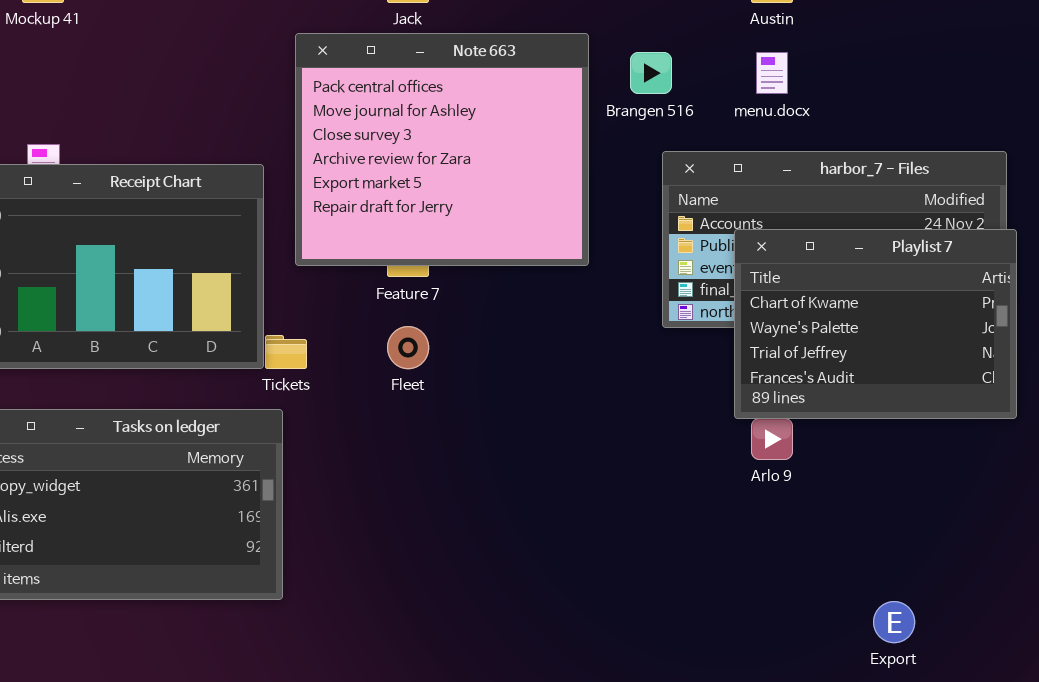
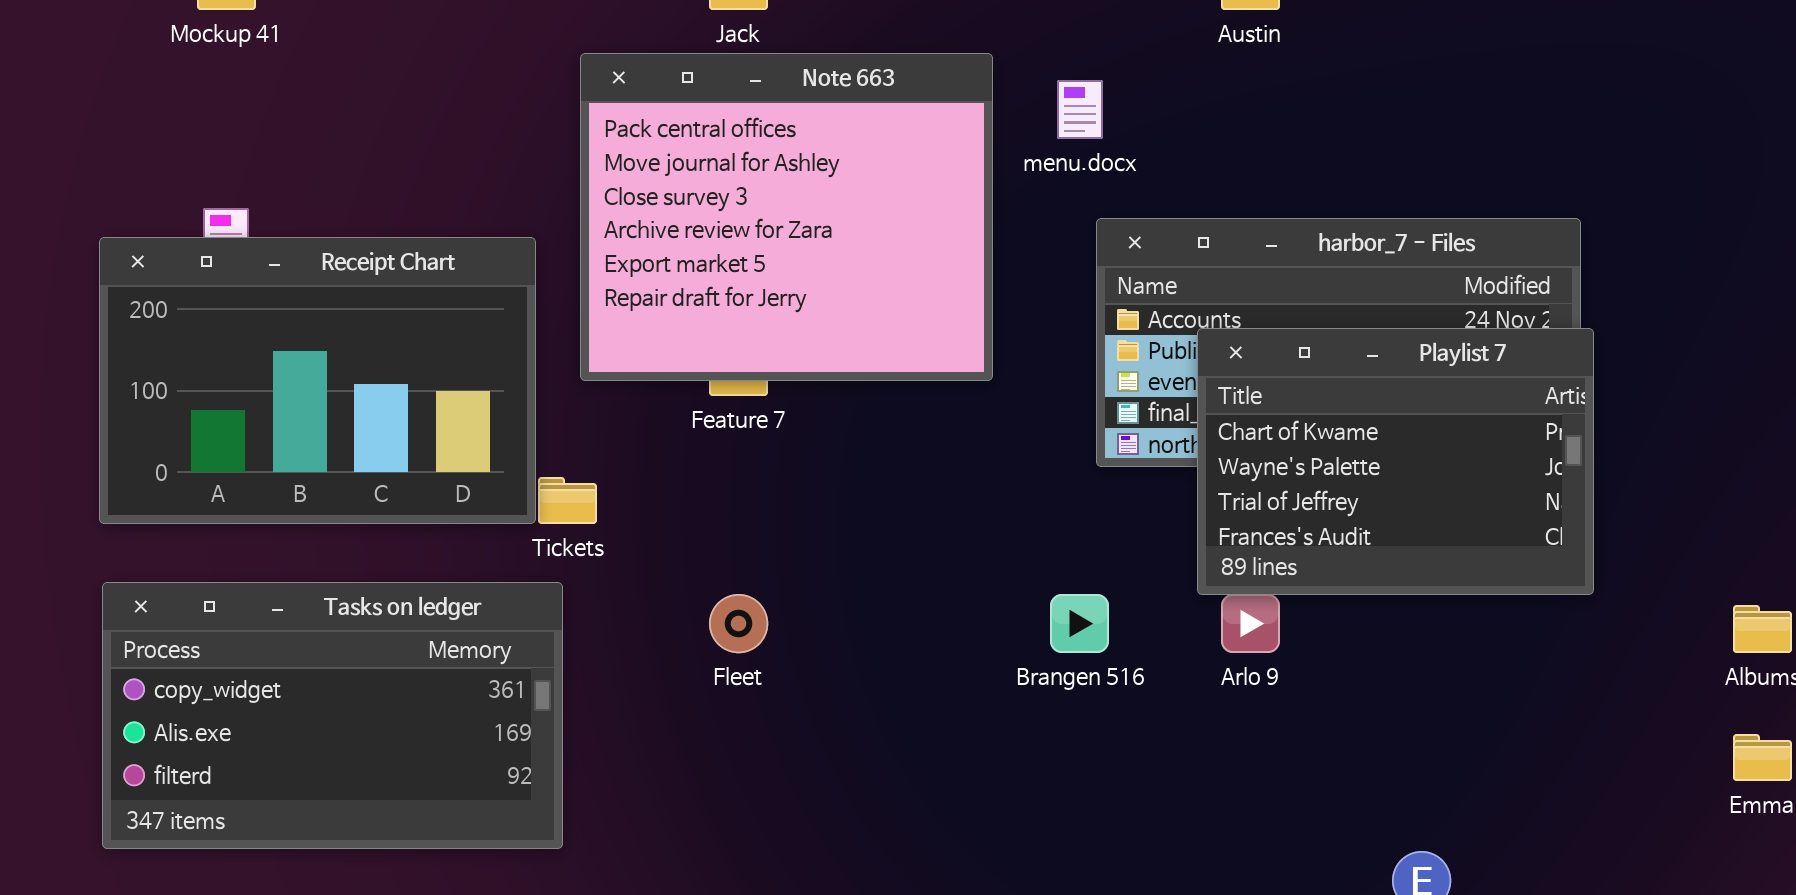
Brangen 516: [630,52,672,94] -> [1050,594,1109,653], moved
menu.docx: [756,52,788,94] -> [1057,80,1103,139], moved
Fleet: [387,326,429,369] -> [709,594,768,653], moved

